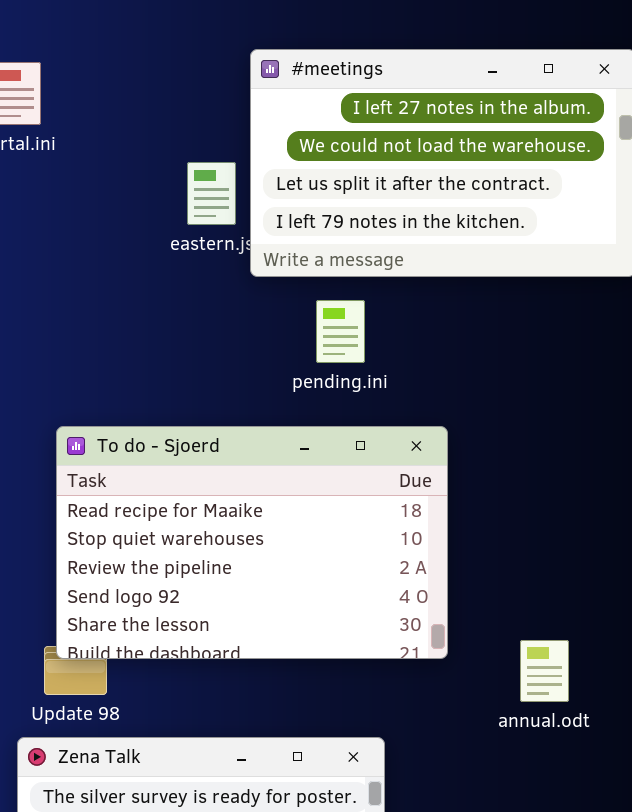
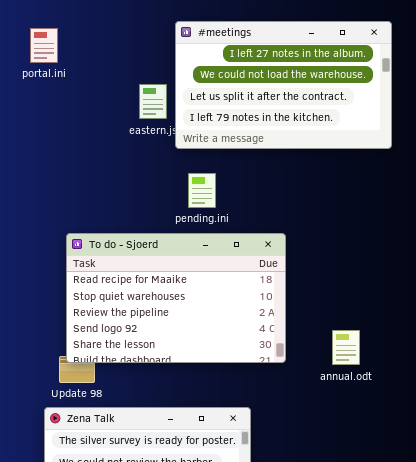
pending.ini: [316,300,365,363] -> [188,173,216,208], moved
annual.odt: [520,640,569,702] -> [332,330,360,365], moved

